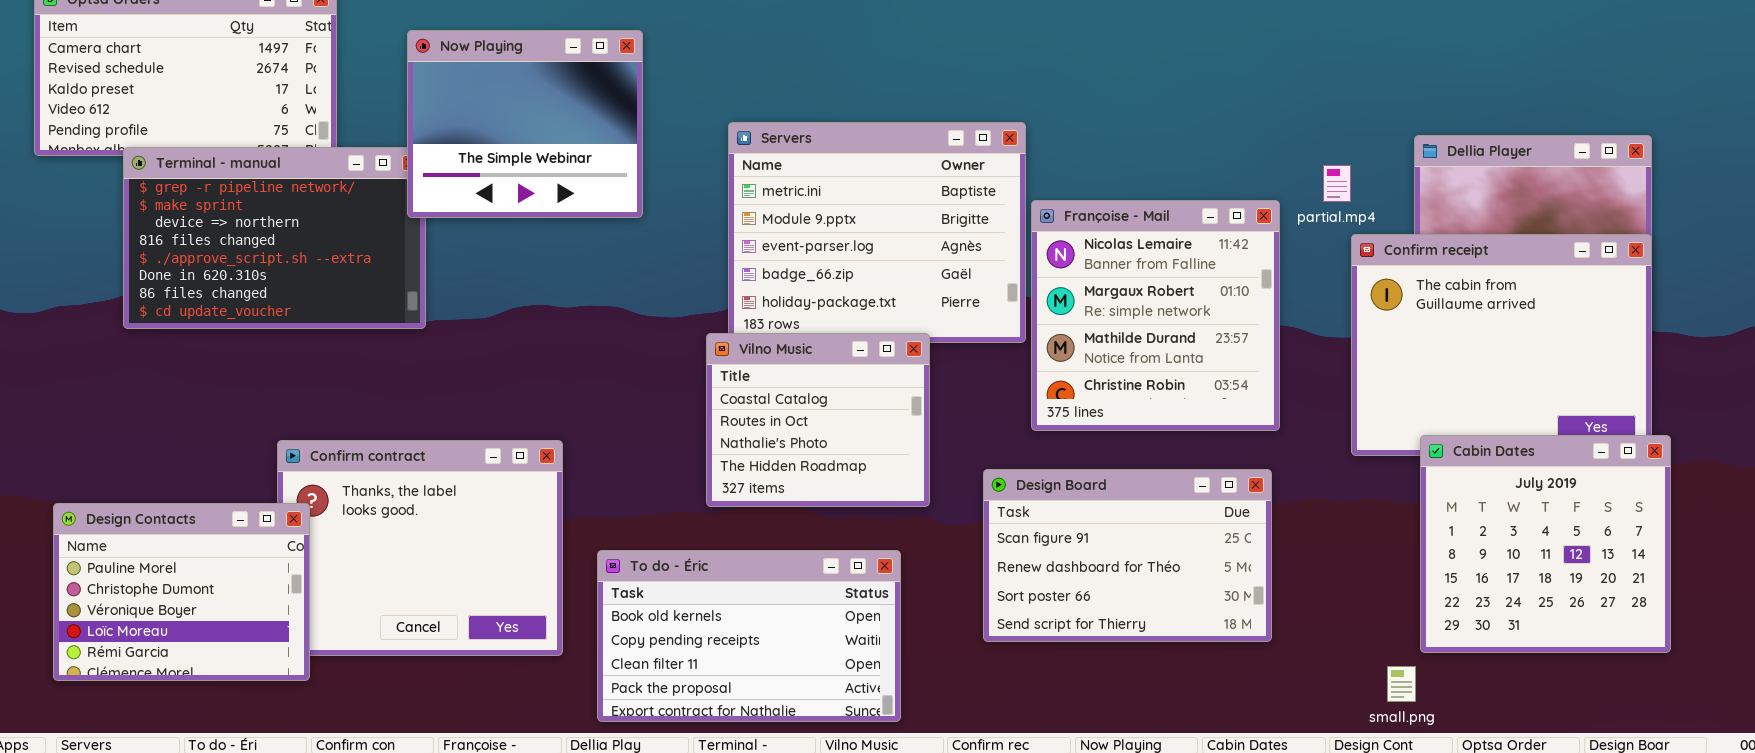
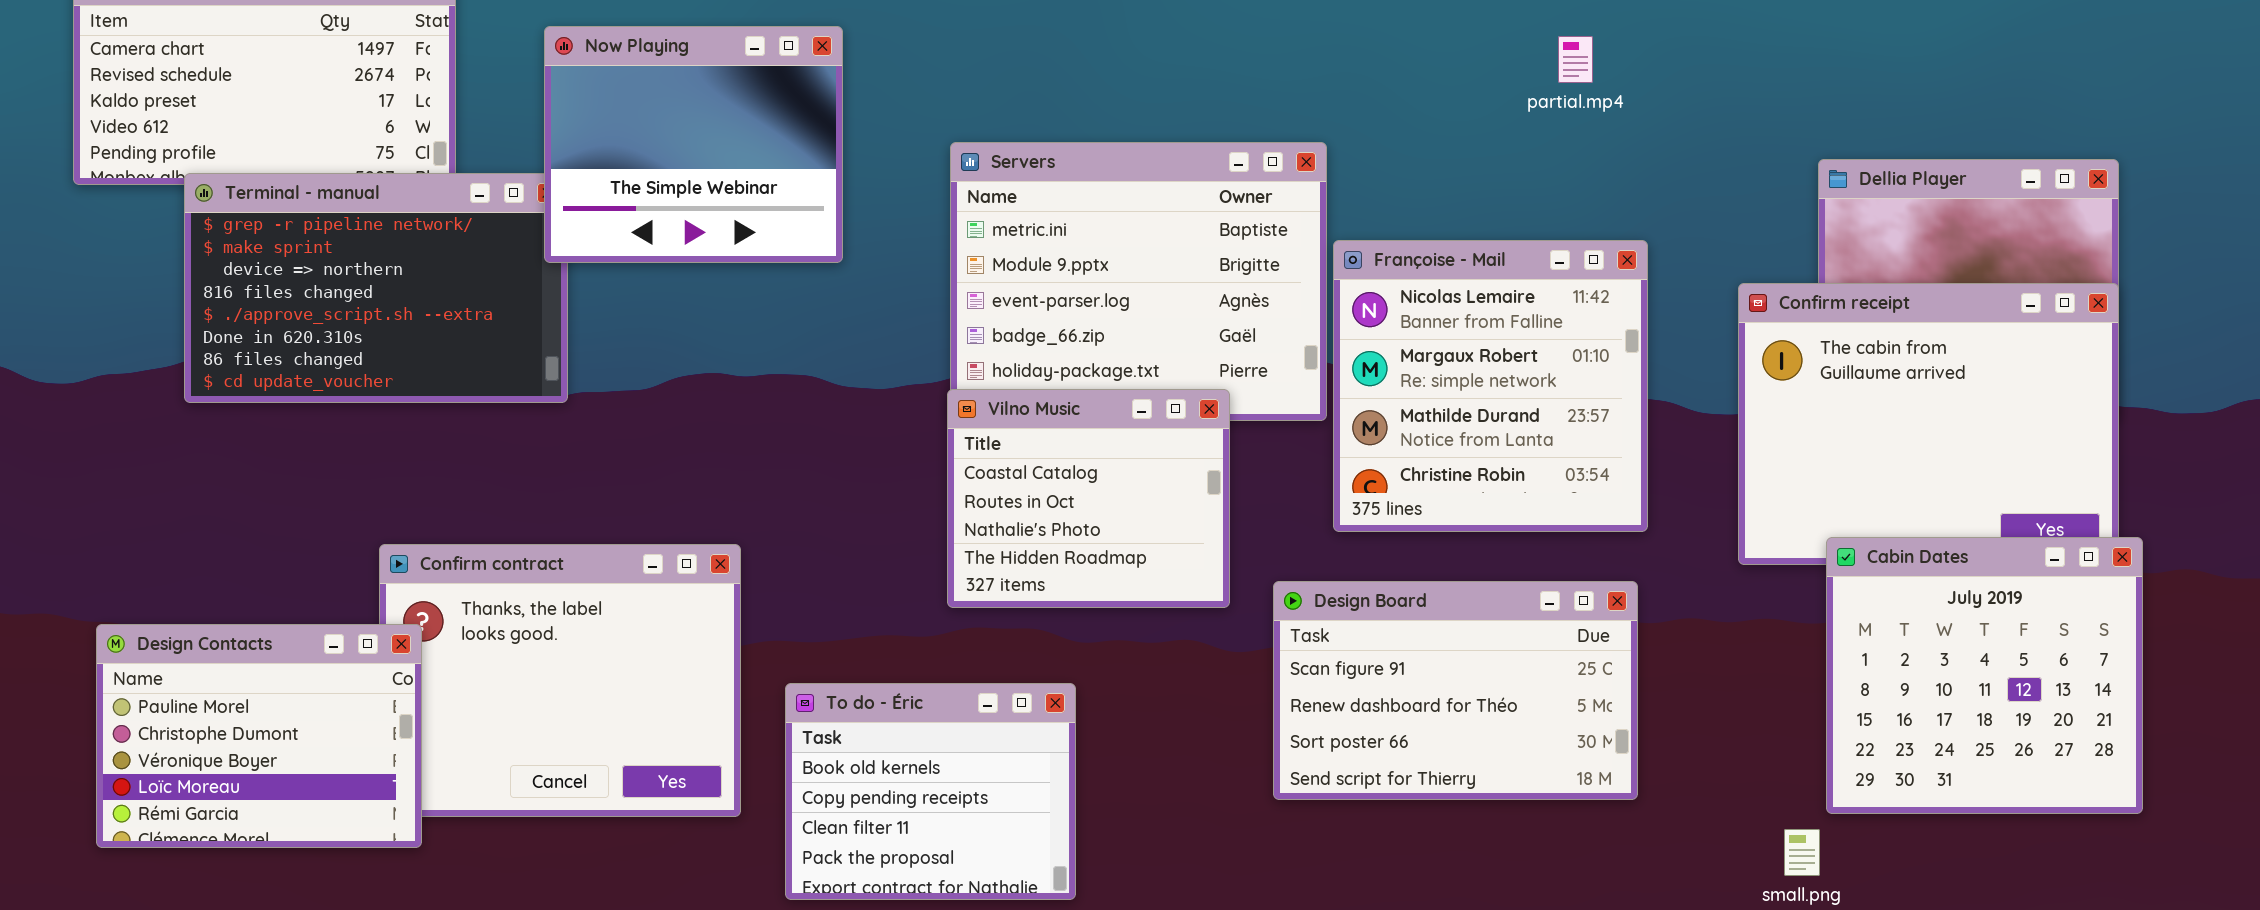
partial.mp4: [1323,165,1351,202] -> [1558,36,1593,83], moved
Vilno Music: [706,333,930,507] -> [947,389,1230,608], moved
To do - Éric: [597,550,901,722] -> [785,683,1076,900], resized

